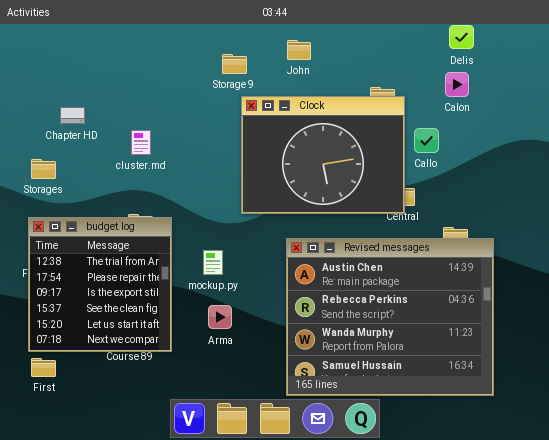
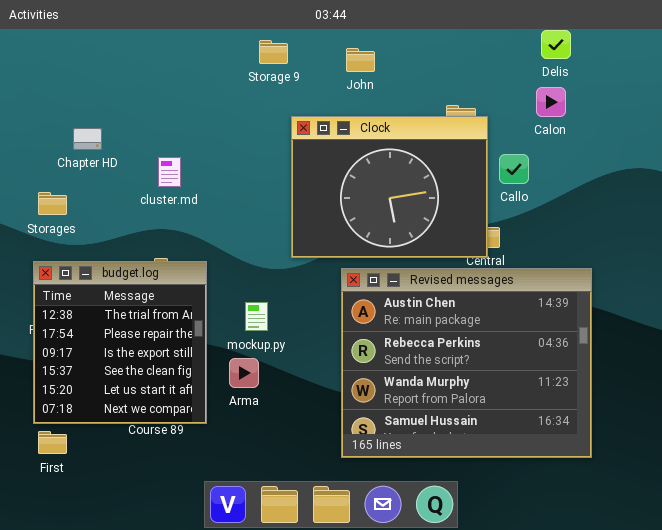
Storage 9: [222,54,247,74] -> [259,40,288,64], moved
Revised messages: [286,238,494,396] -> [341,268,592,458], moved
Arma: [208,305,232,329] -> [229,358,259,388], moved

